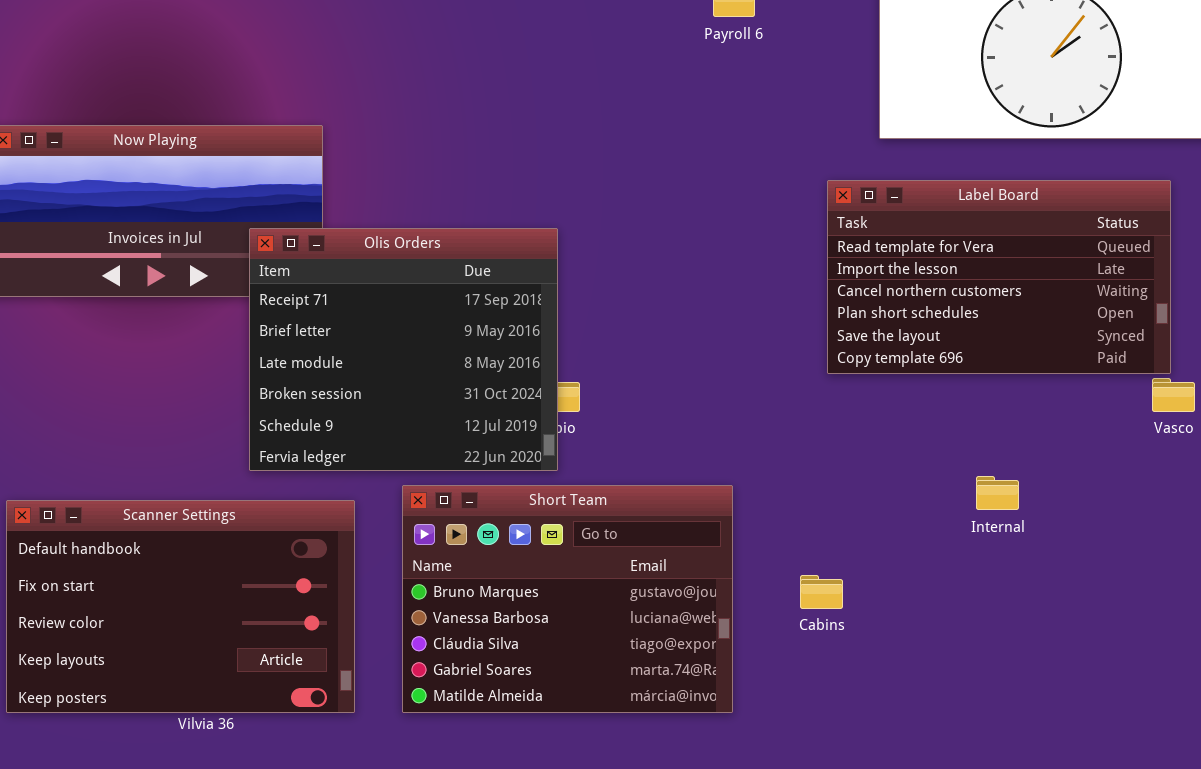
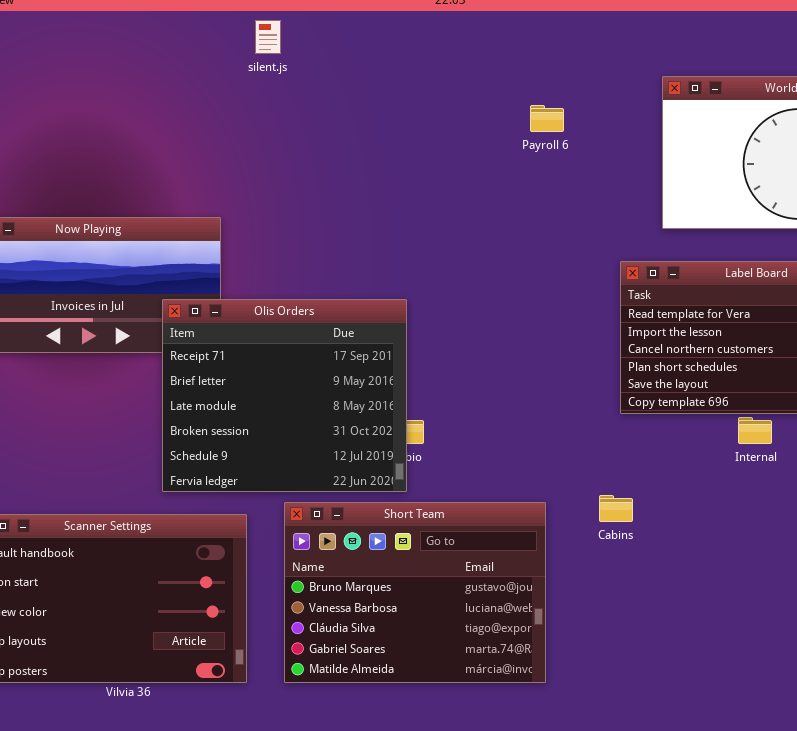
Internal: [976,476,1019,510] -> [738,417,772,444], moved
Cabins: [800,575,843,609] -> [599,495,633,522], moved

